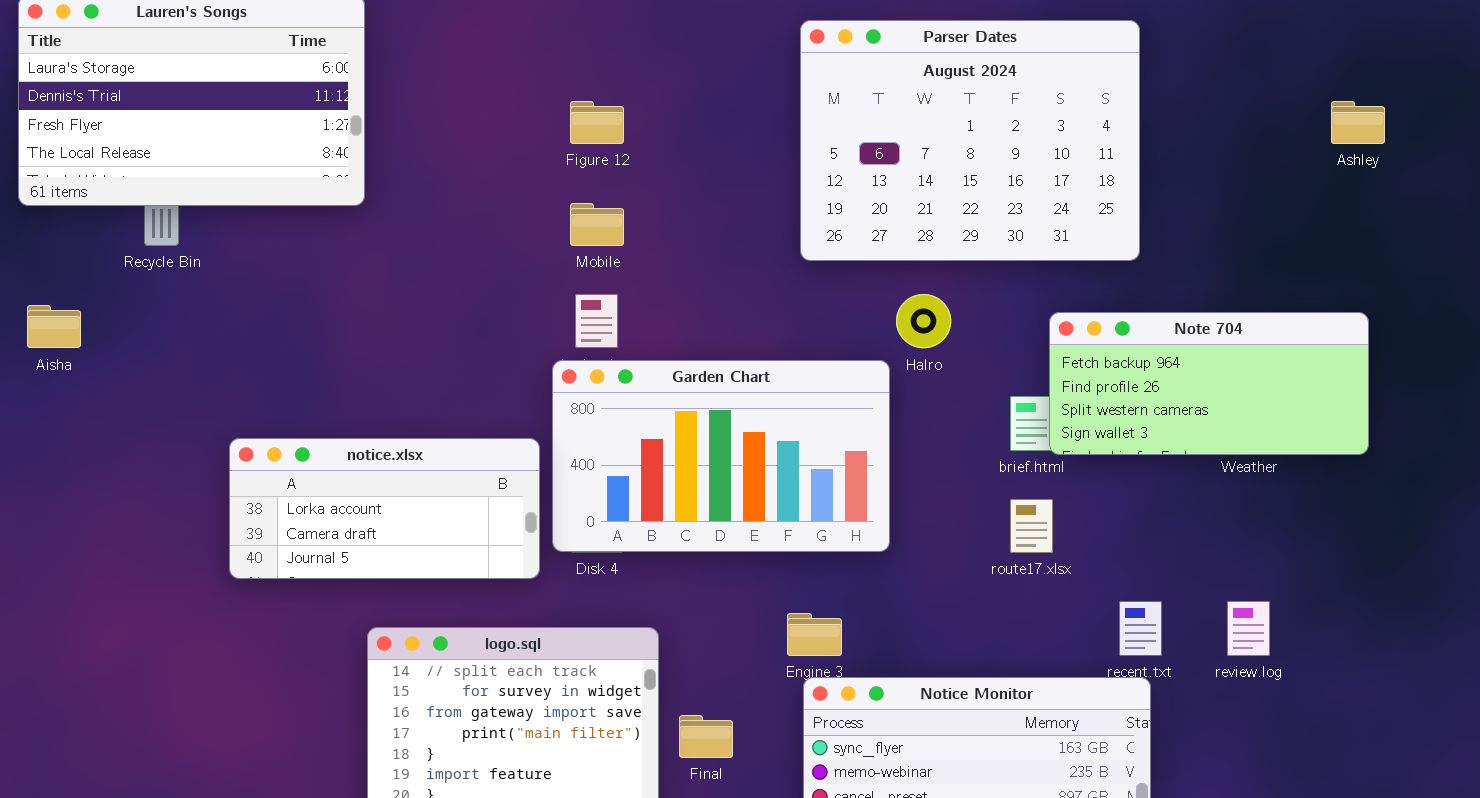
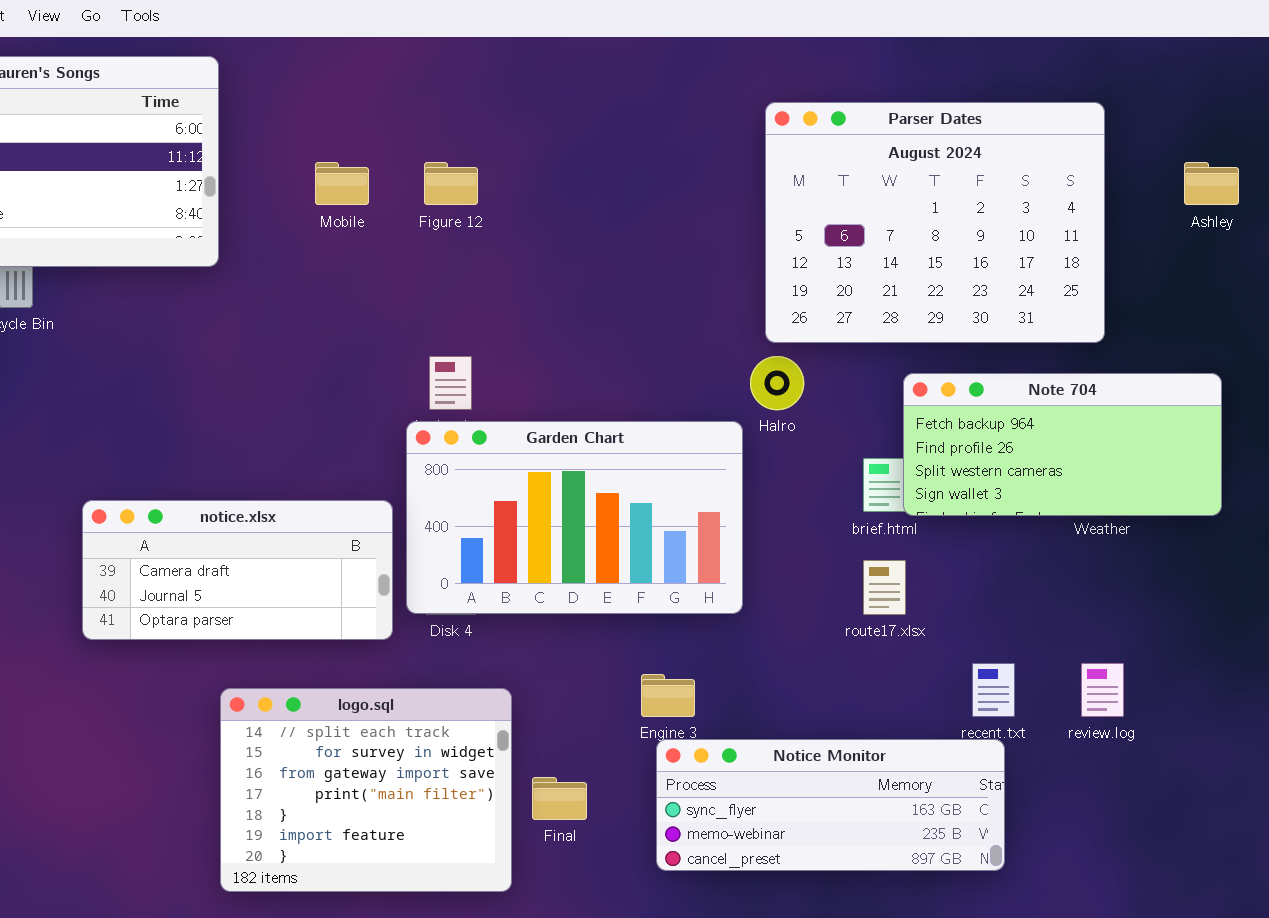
Parser Dates: [800,20,1140,261] -> [765,102,1105,343], moved
Mobile: [570,203,624,246] -> [315,162,369,205], moved
notice.xlsx: [229,438,540,579] -> [82,500,393,640], scrolled down 1 row

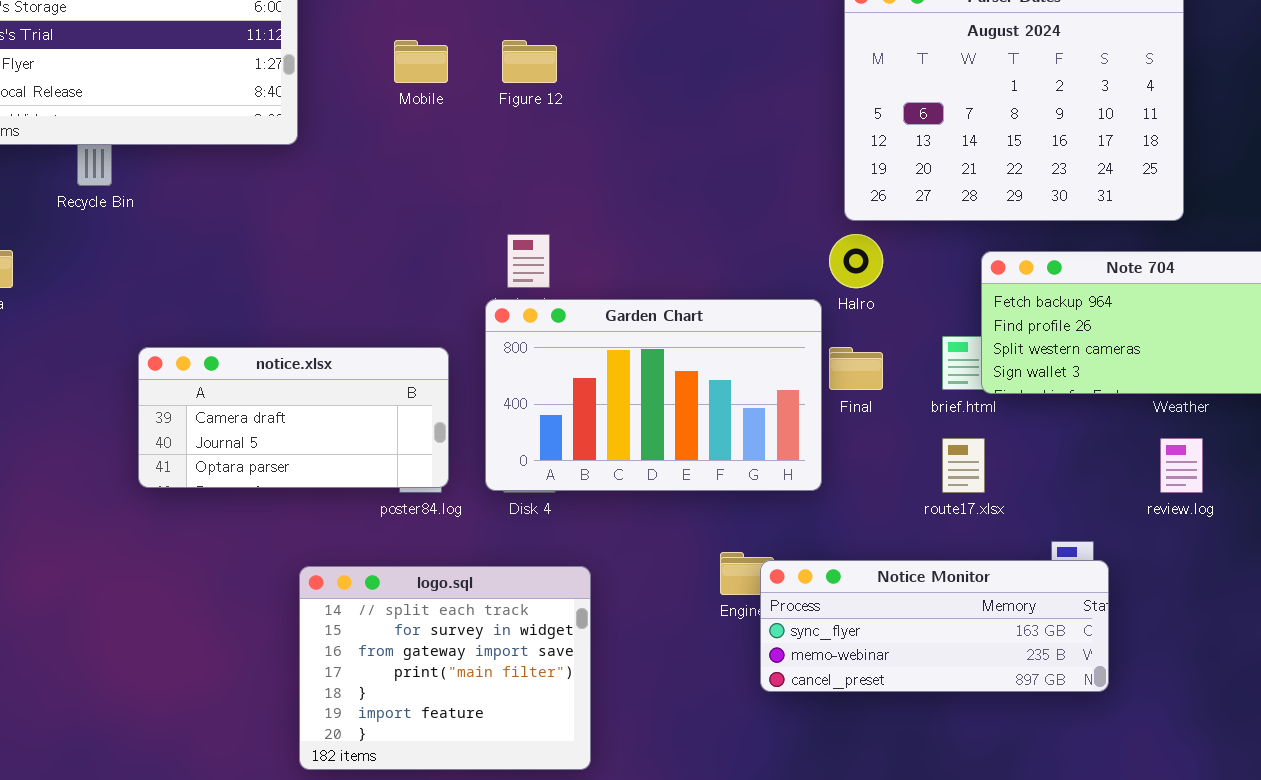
notice.xlsx: [82,500,393,640] -> [138,347,449,488], moved
review.log: [1081,663,1124,717] -> [1160,438,1203,493], moved
Notice Monitor: [656,739,1005,871] -> [760,560,1109,692], moved
Final: [532,777,587,820] -> [829,347,883,390], moved

